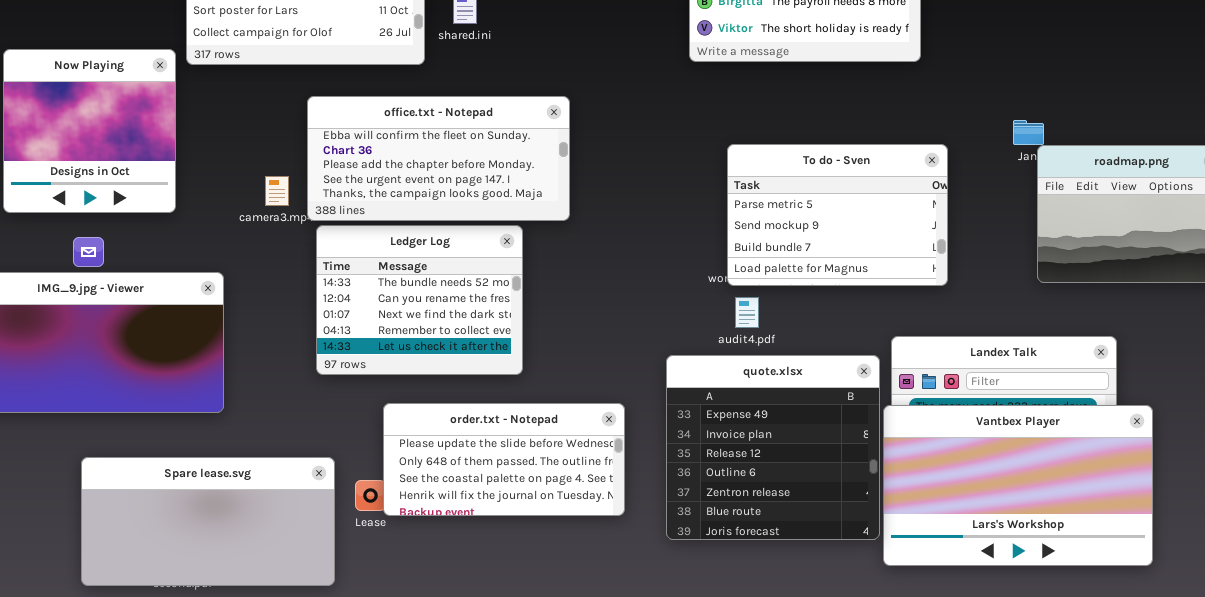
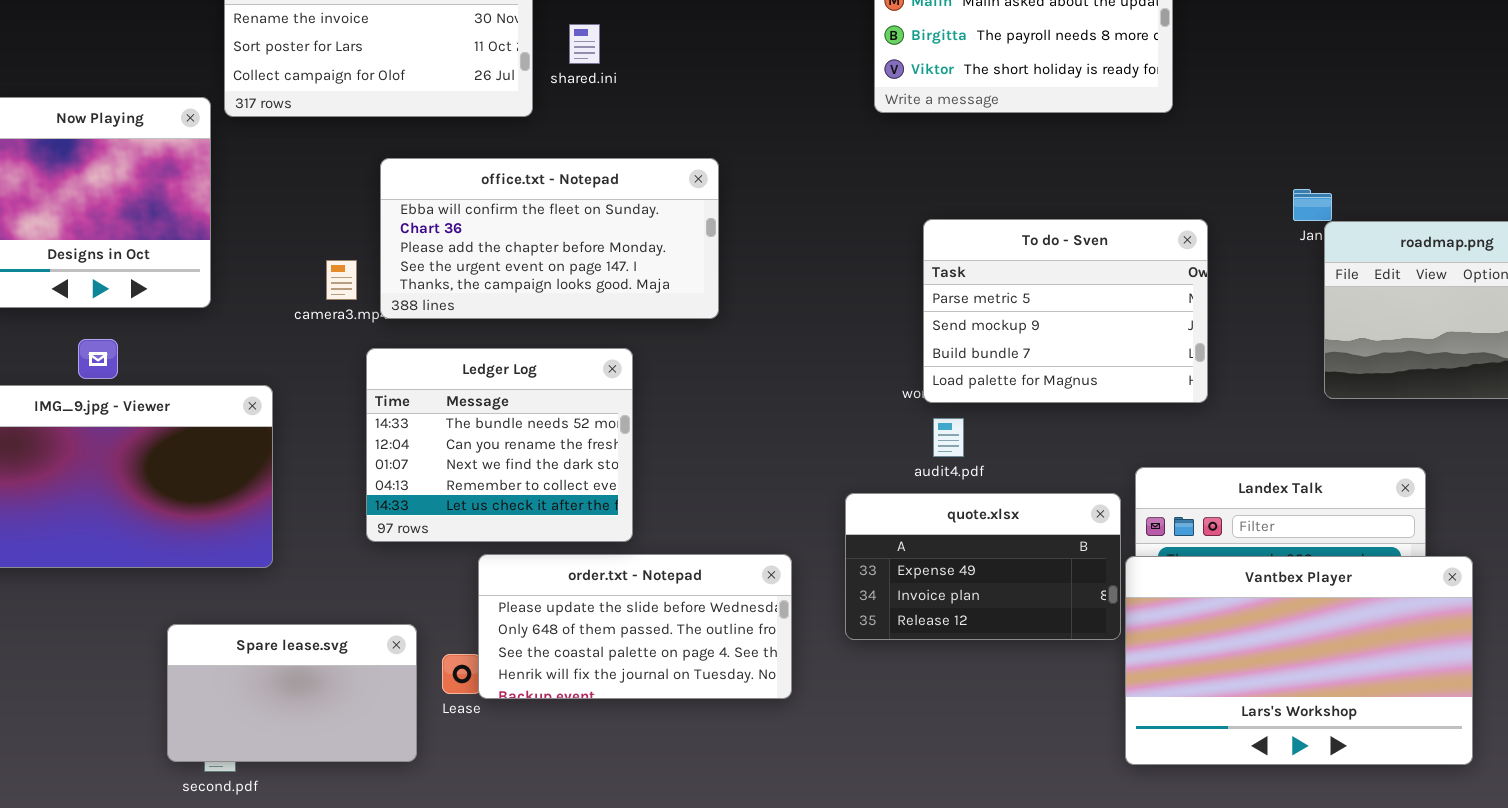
Ledger Log: [316,225,523,375] -> [366,348,633,542], moved
quote.xlsx: [666,355,880,540] -> [845,493,1121,640], resized
Spare lease.svg: [81,457,335,586] -> [167,624,417,762], resized

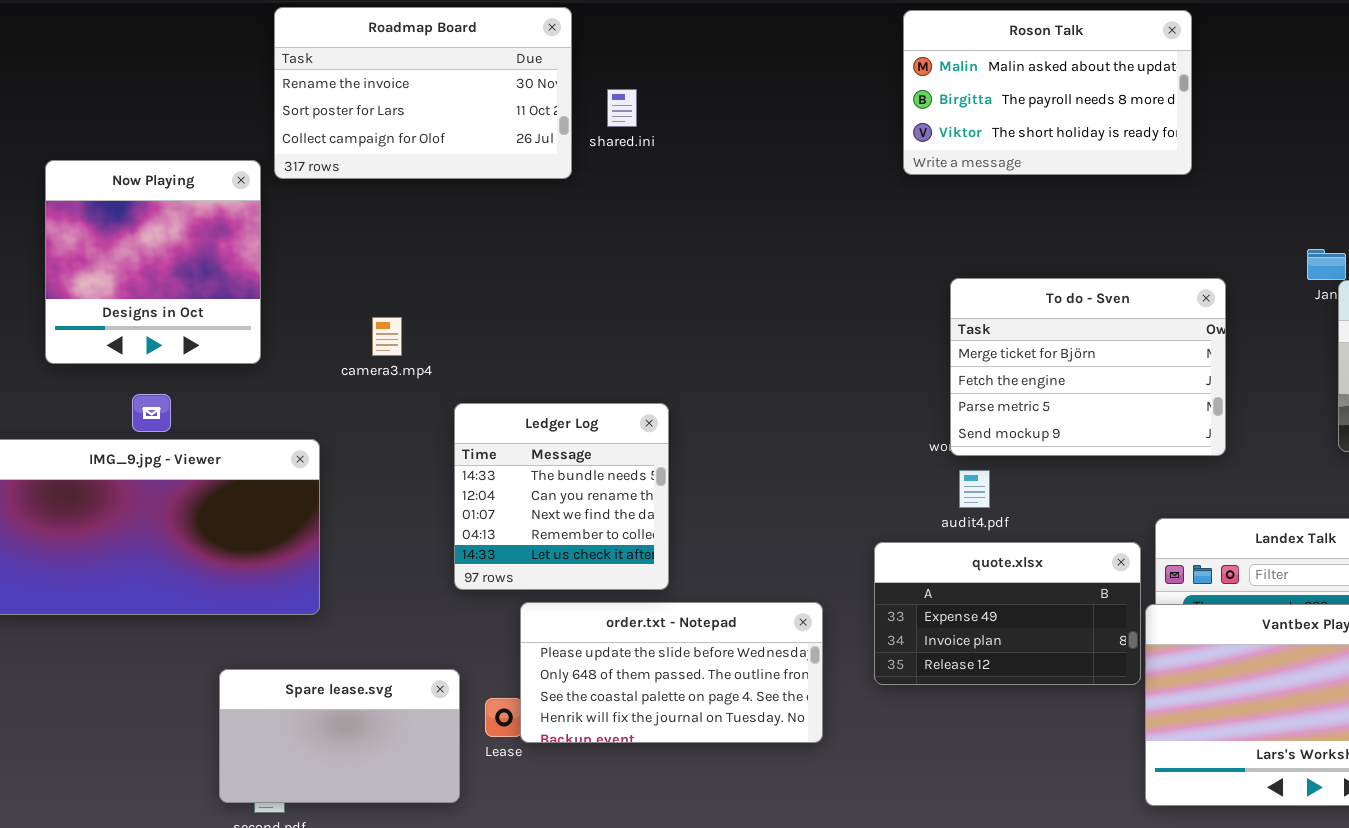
office.txt - Notepad: [380,158,719,319] -> none, closed
To do - Sven: [923,219,1208,403] -> [950,278,1226,456], scrolled up 2 rows
Ledger Log: [366,348,633,542] -> [454,403,669,590], resized

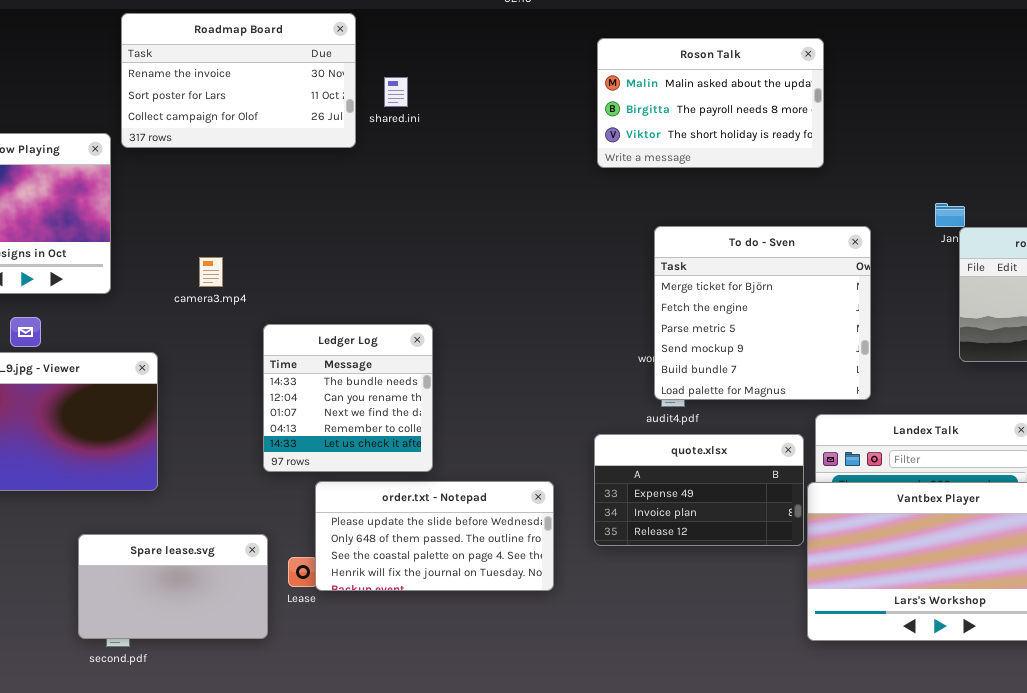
Roson Talk: [903,10,1192,175] -> [597,38,824,168], moved
To do - Sven: [950,278,1226,456] -> [654,226,871,400], resized

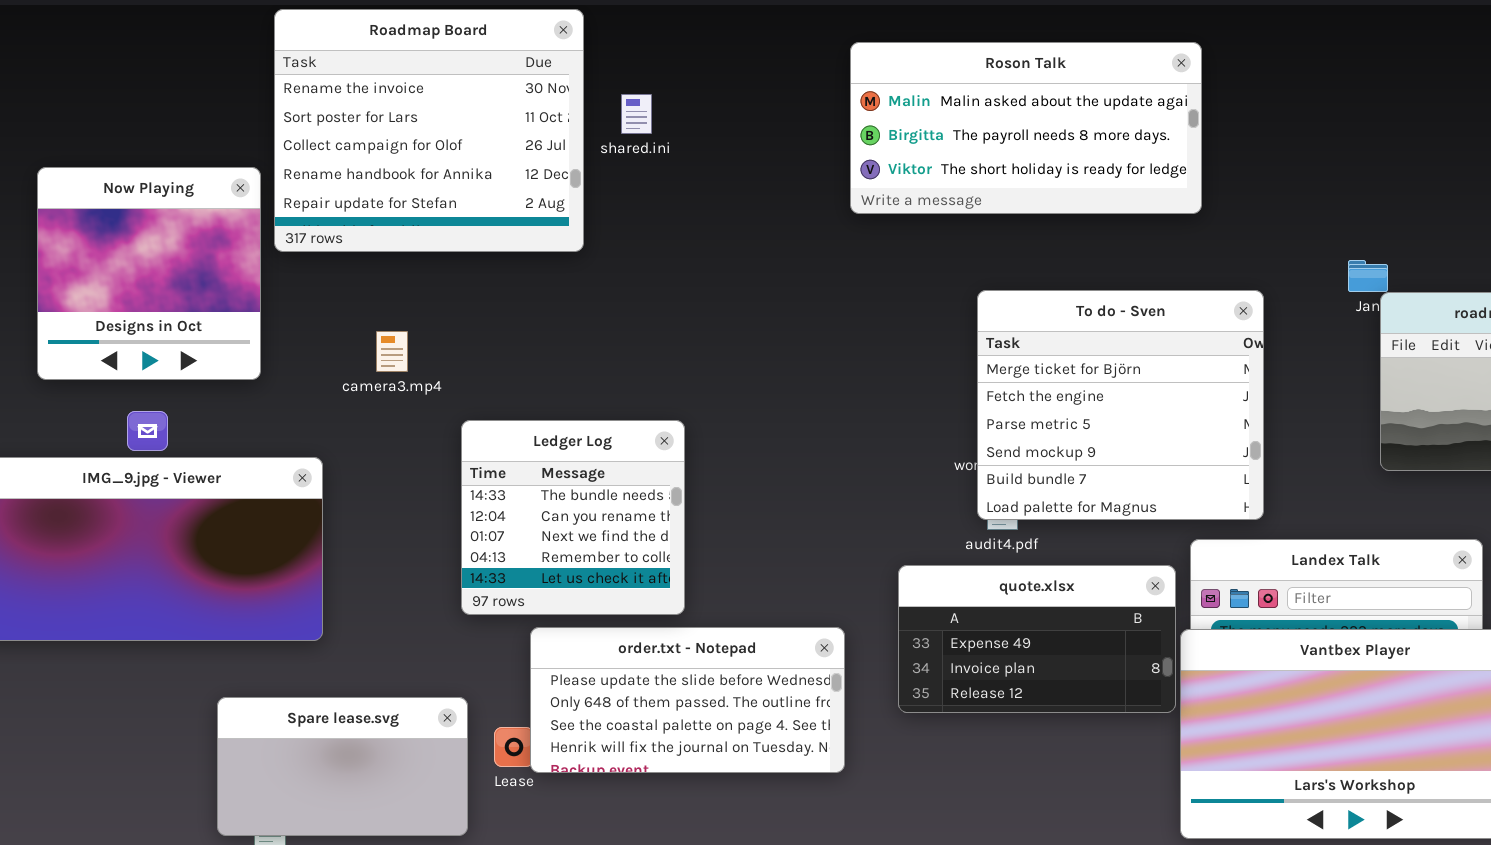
Roadmap Board: [121,13,356,148] -> [274,9,584,252], resized
Roson Talk: [597,38,824,168] -> [850,42,1202,214], resized

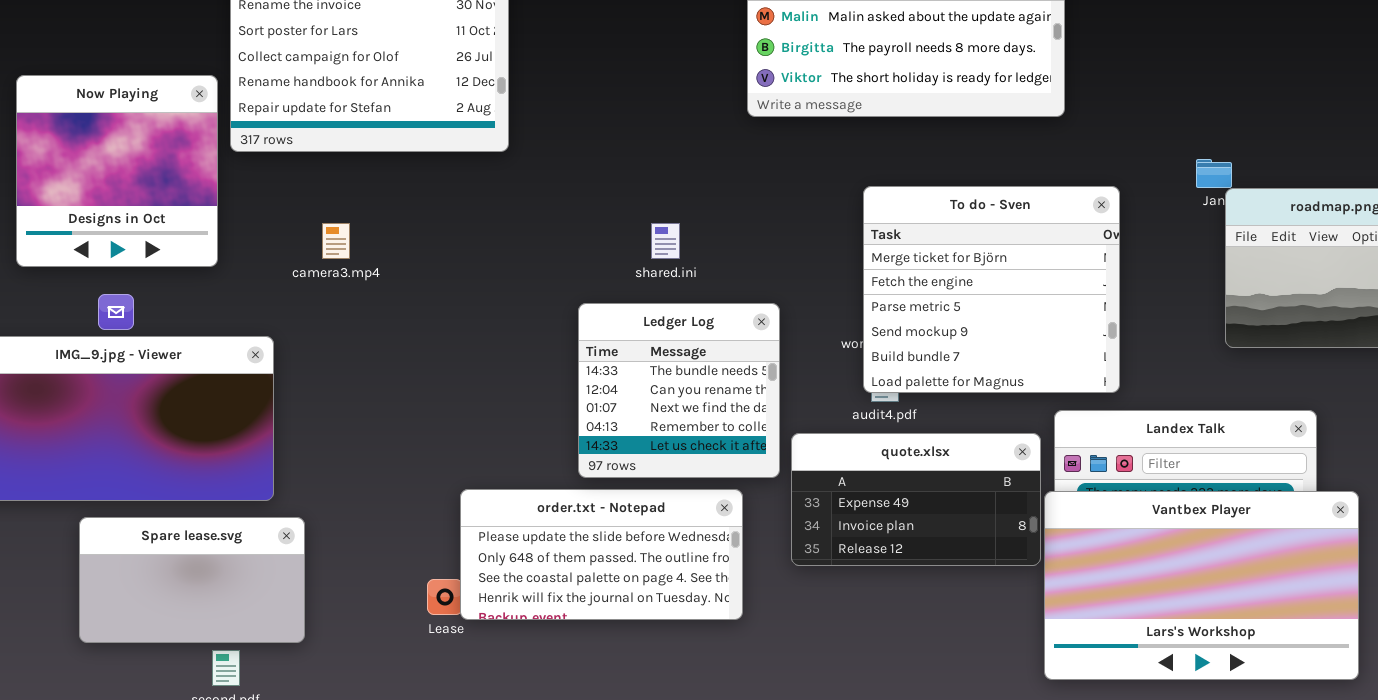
shared.ini: [621,94,652,134] -> [651,223,680,259], moved
Ledger Log: [461,420,685,615] -> [578,303,780,478], moved
Spare lease.svg: [217,697,468,836] -> [79,517,305,643], moved

